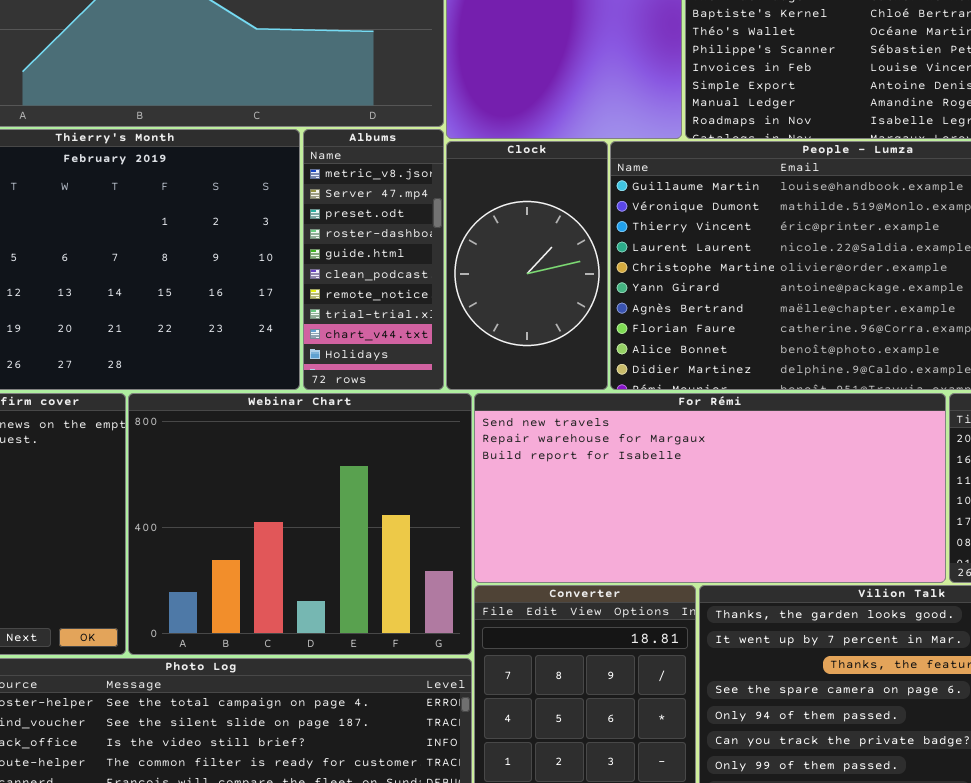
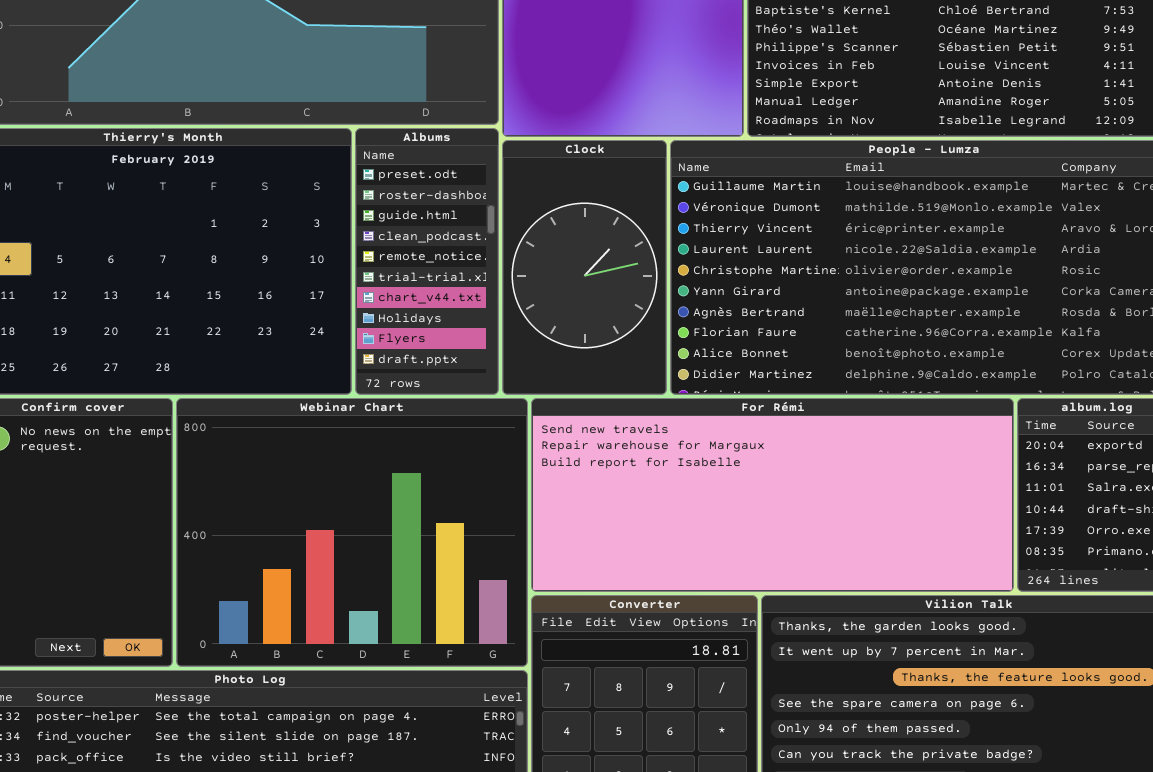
Albums: [303,129,444,390] -> [355,128,499,395], scrolled down 2 rows

